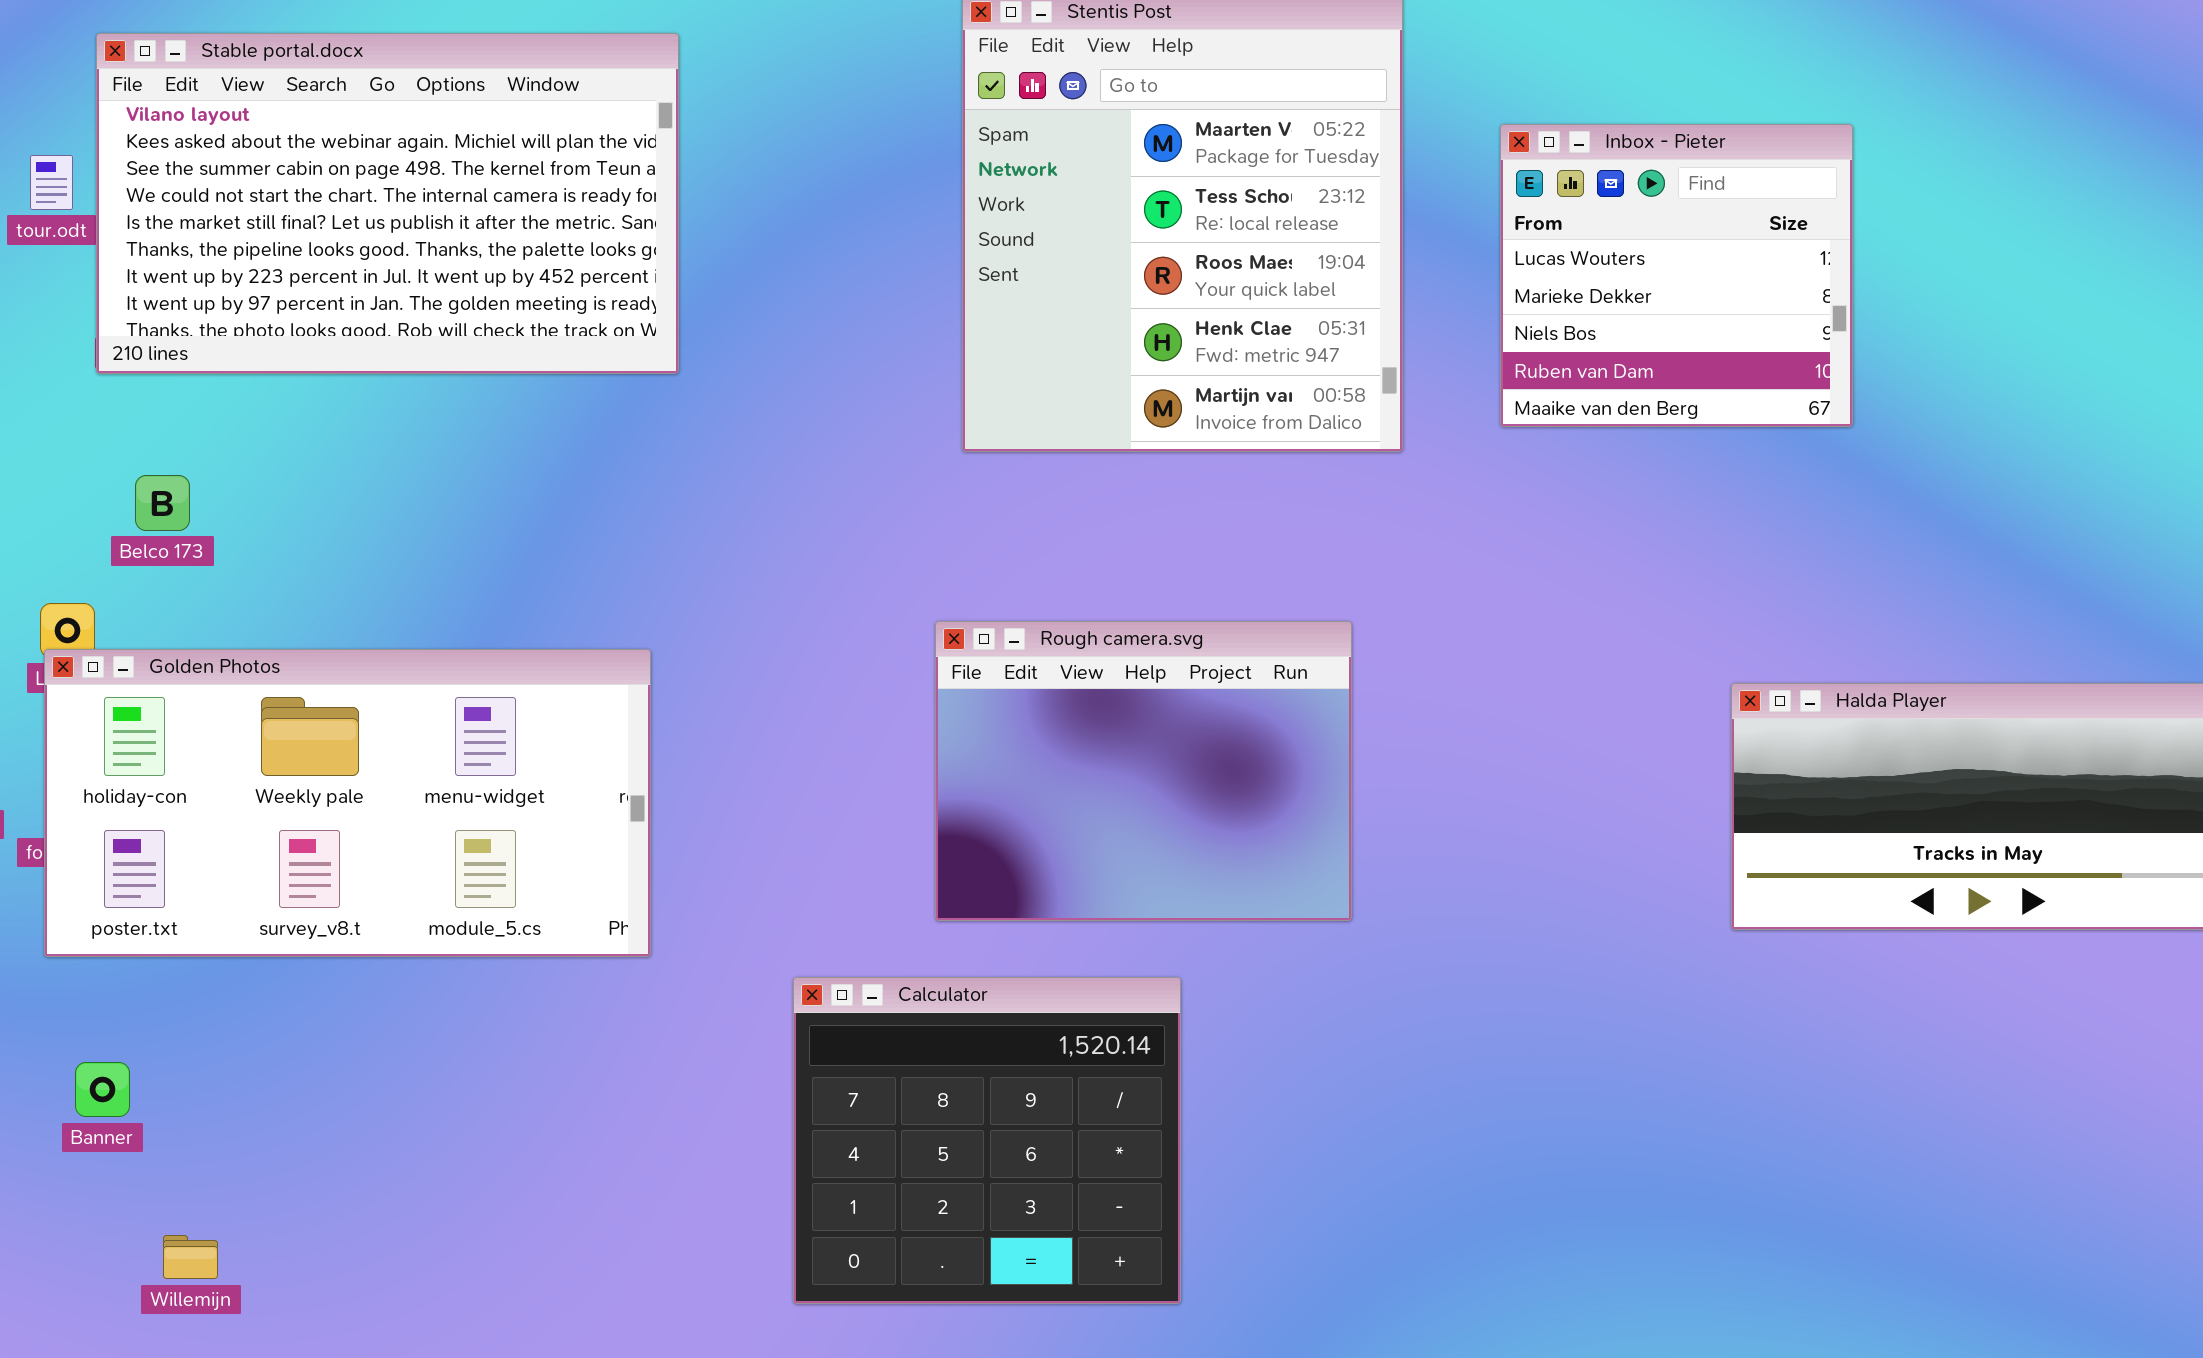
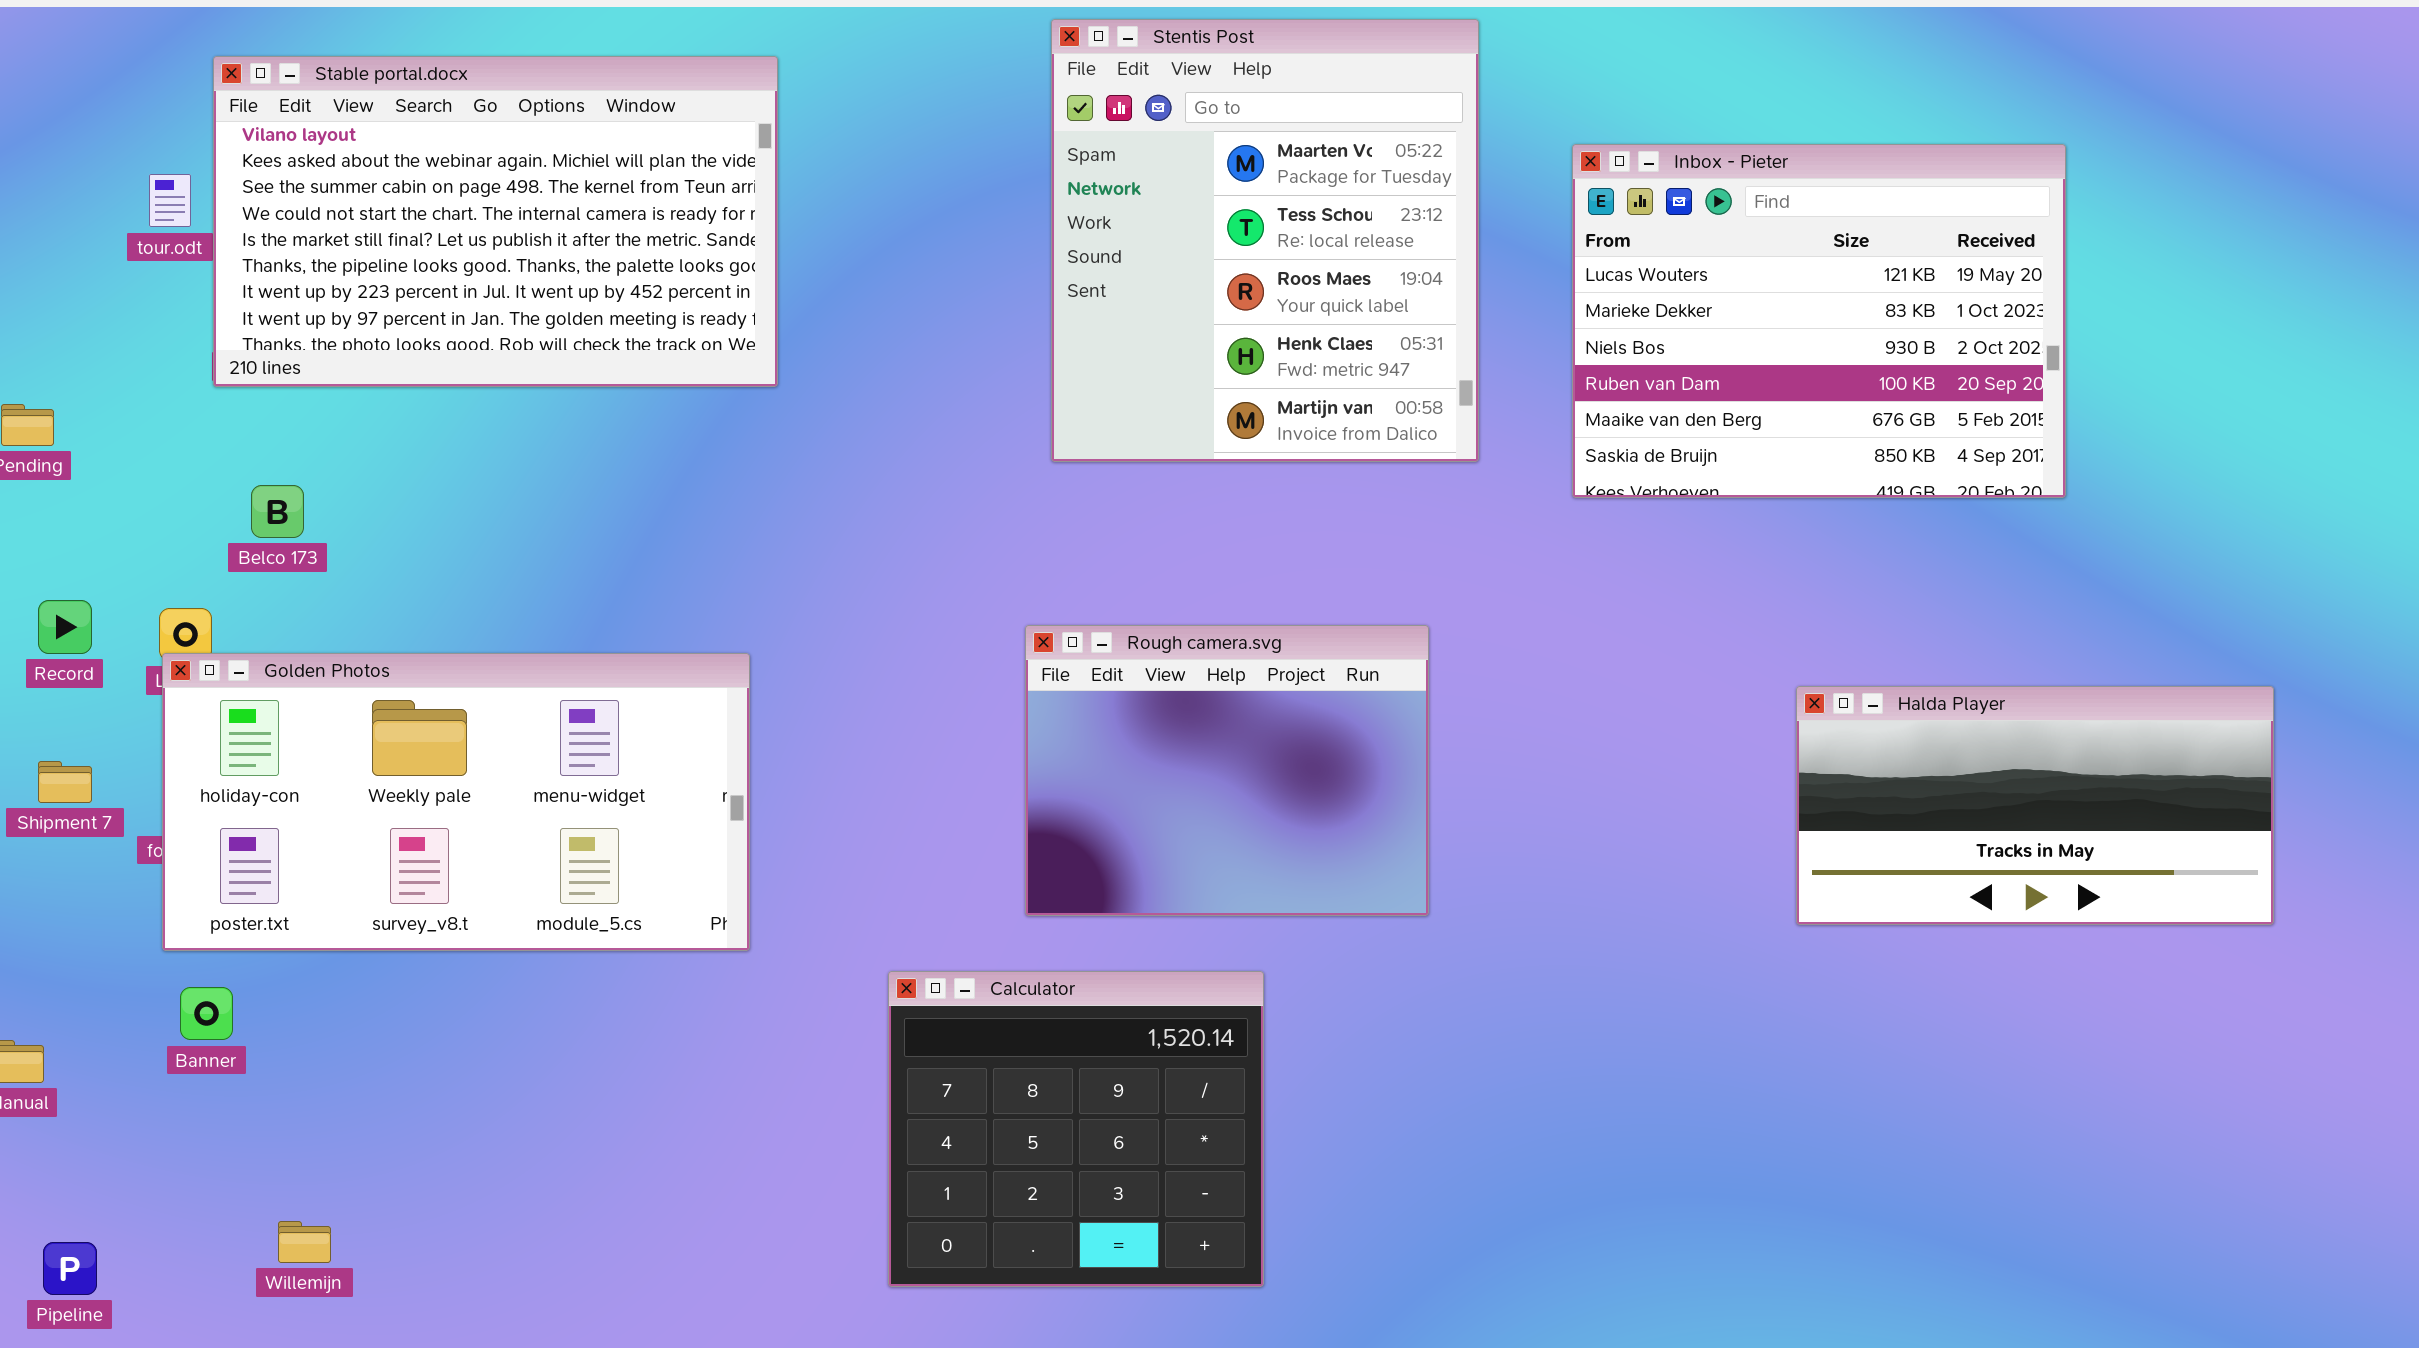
Inbox - Pieter: [1500,124,1853,427] -> [1572,144,2066,498], resized
Banner: [75,1062,130,1117] -> [180,987,233,1040], moved

